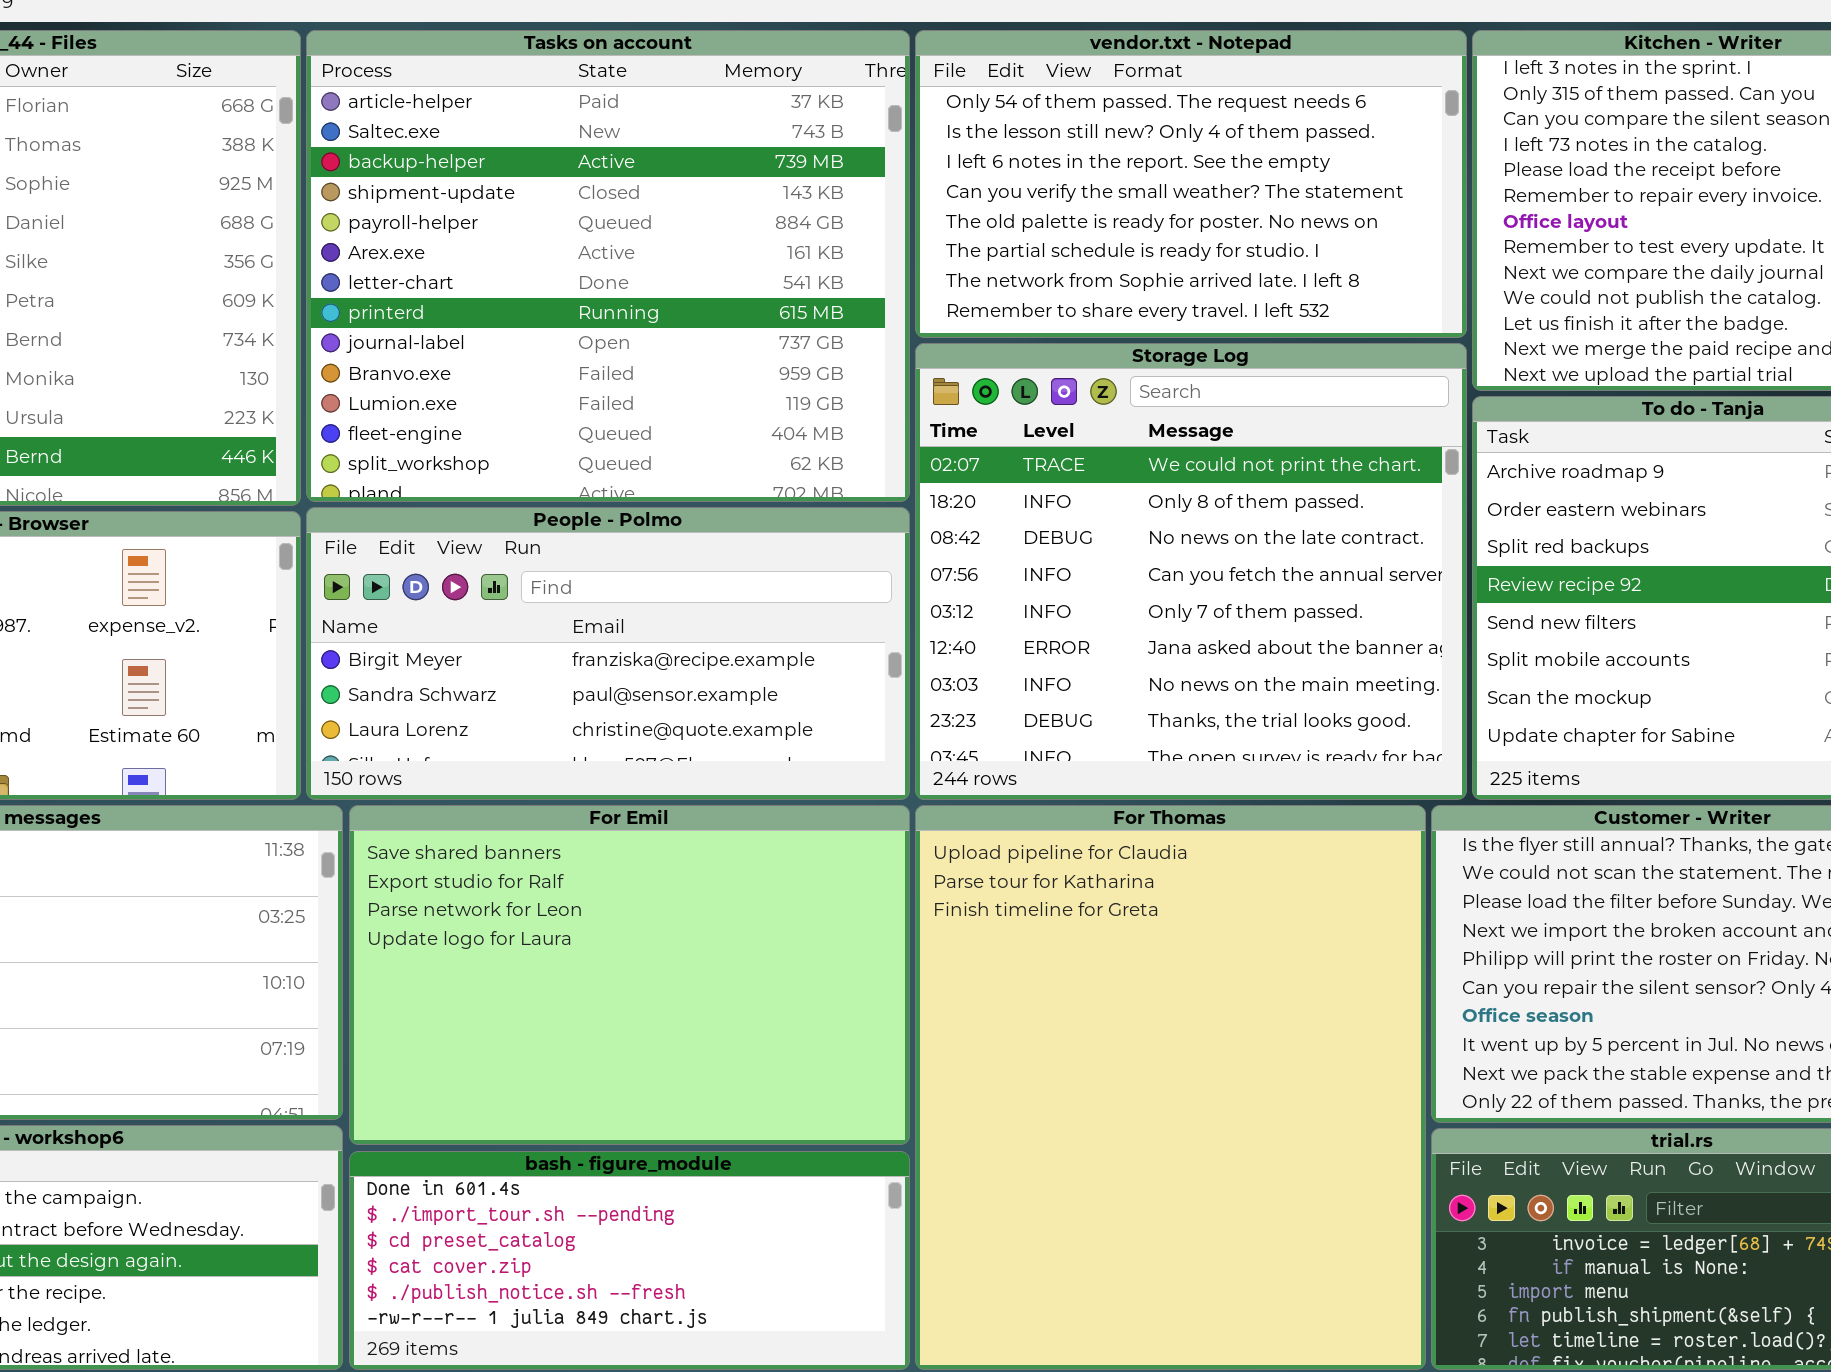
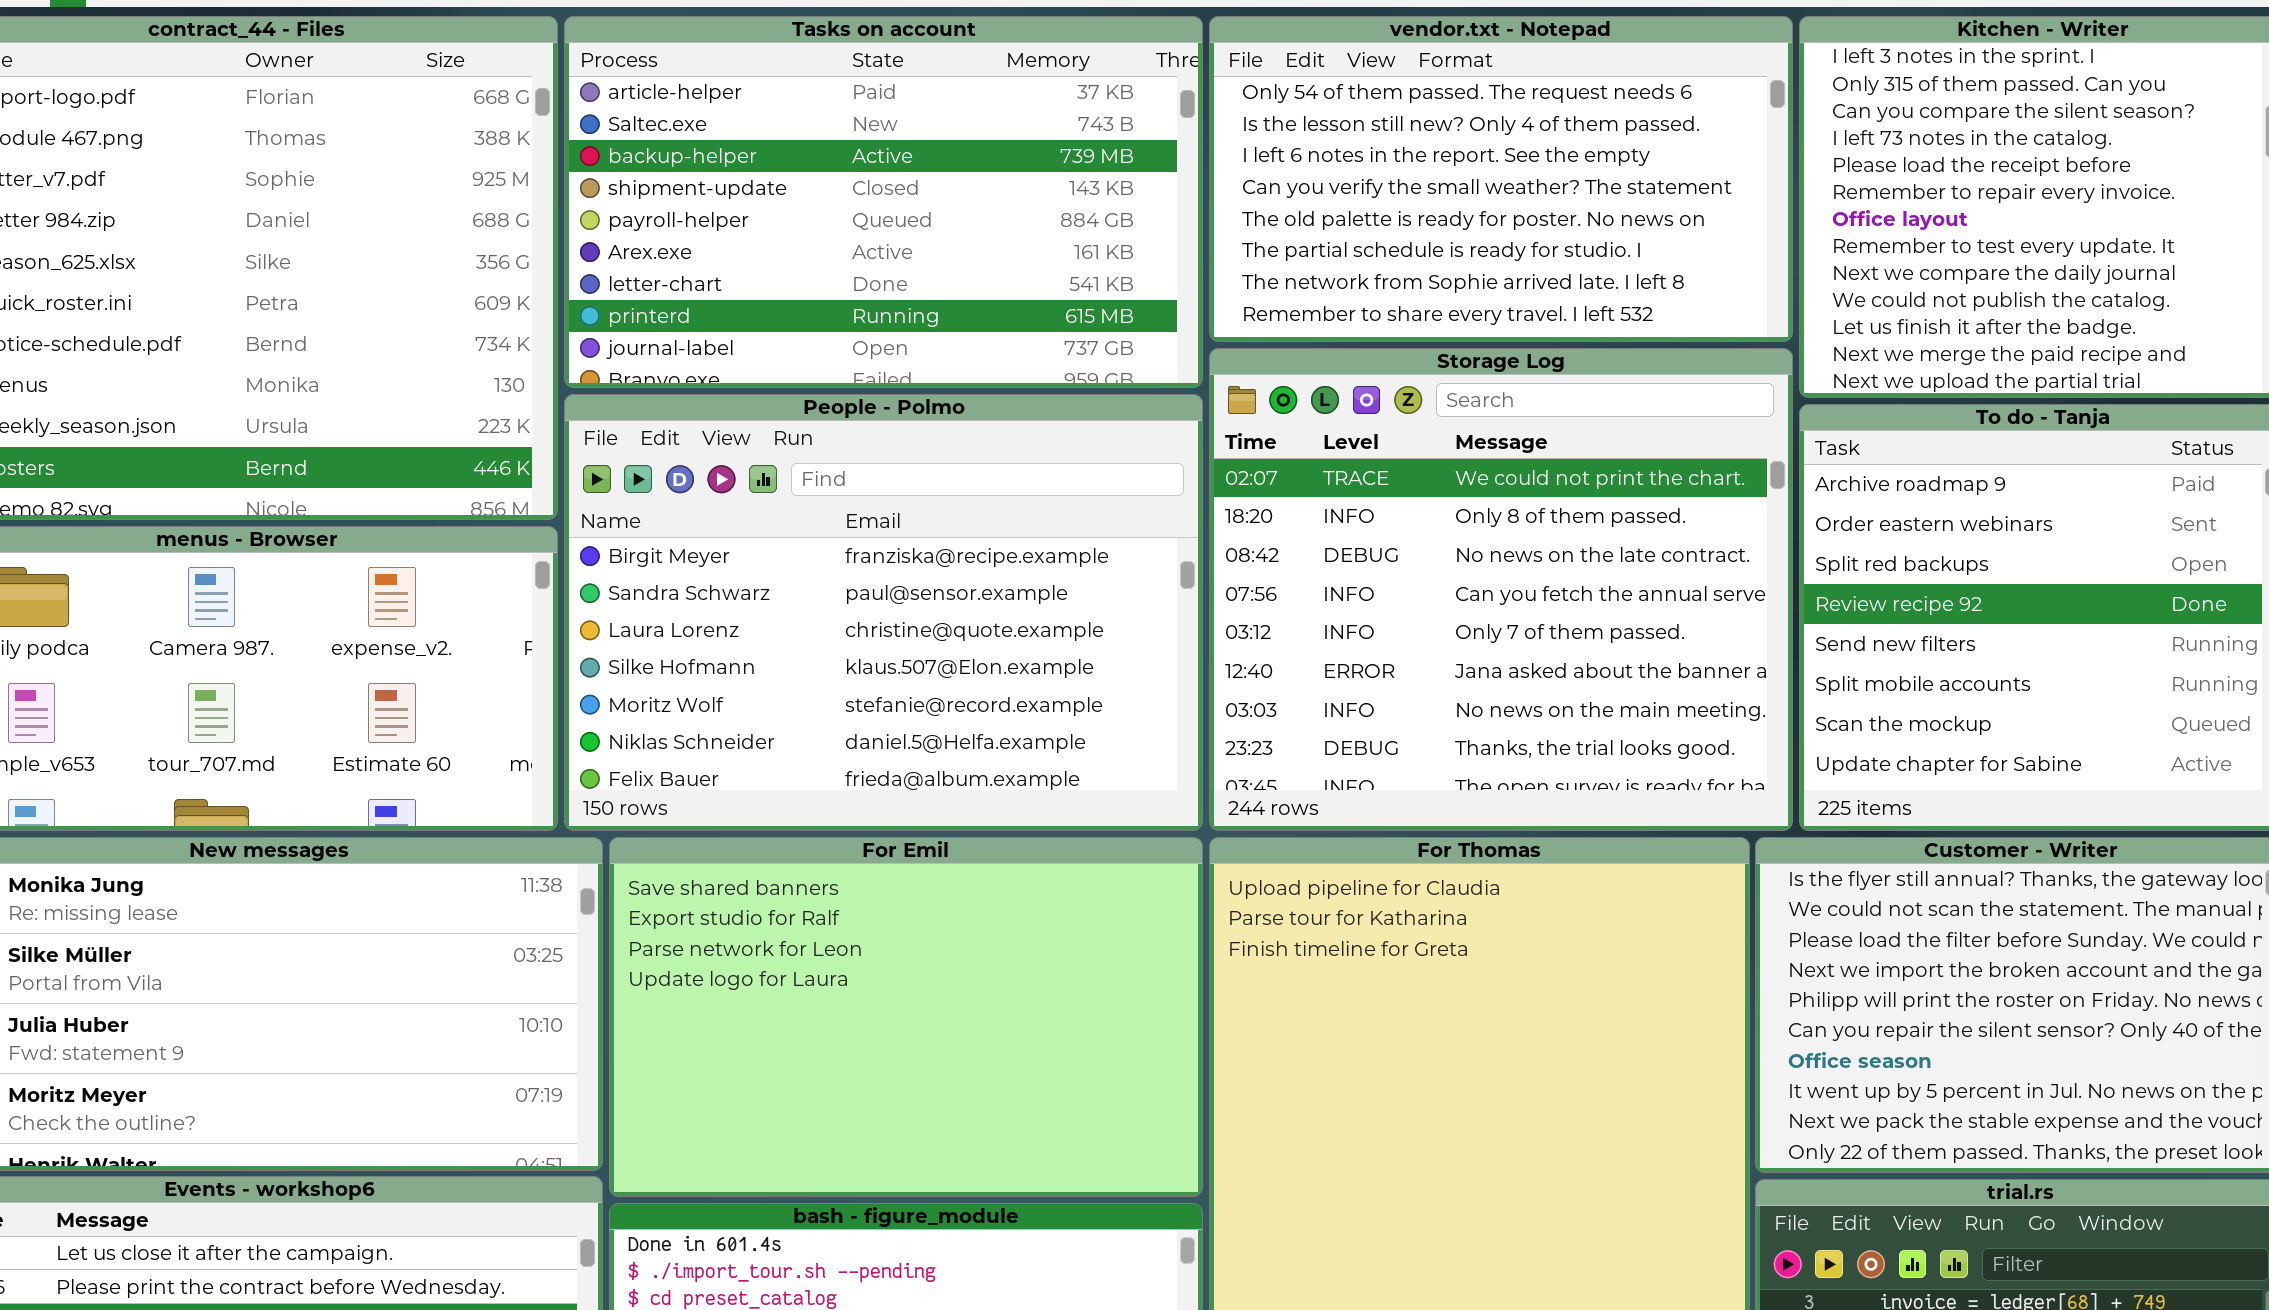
Tasks on account: [306,30,910,502] -> [564,16,1203,388], resized
People - Polmo: [306,507,910,800] -> [564,394,1203,831], resized

